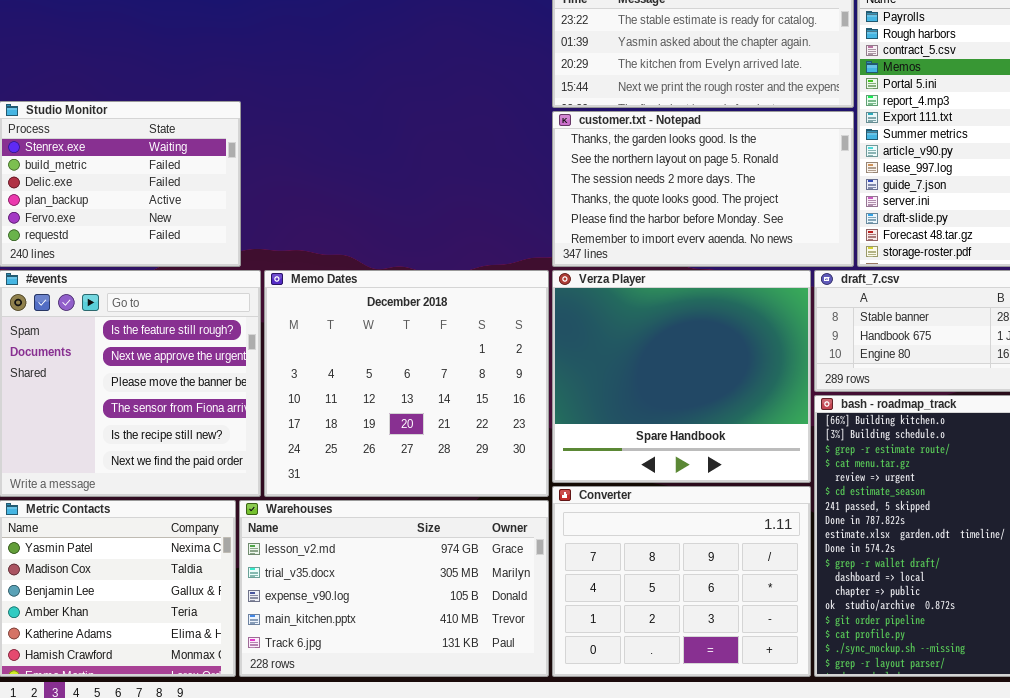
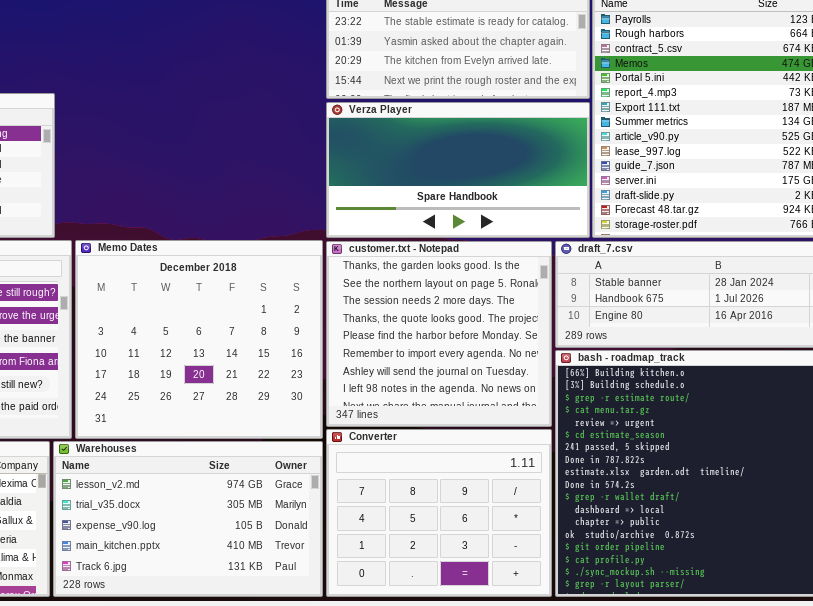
customer.txt - Notepad: [552,111,854,267] -> [326,241,552,427], moved, resized
Verza Player: [552,270,811,483] -> [326,102,590,238], moved, resized

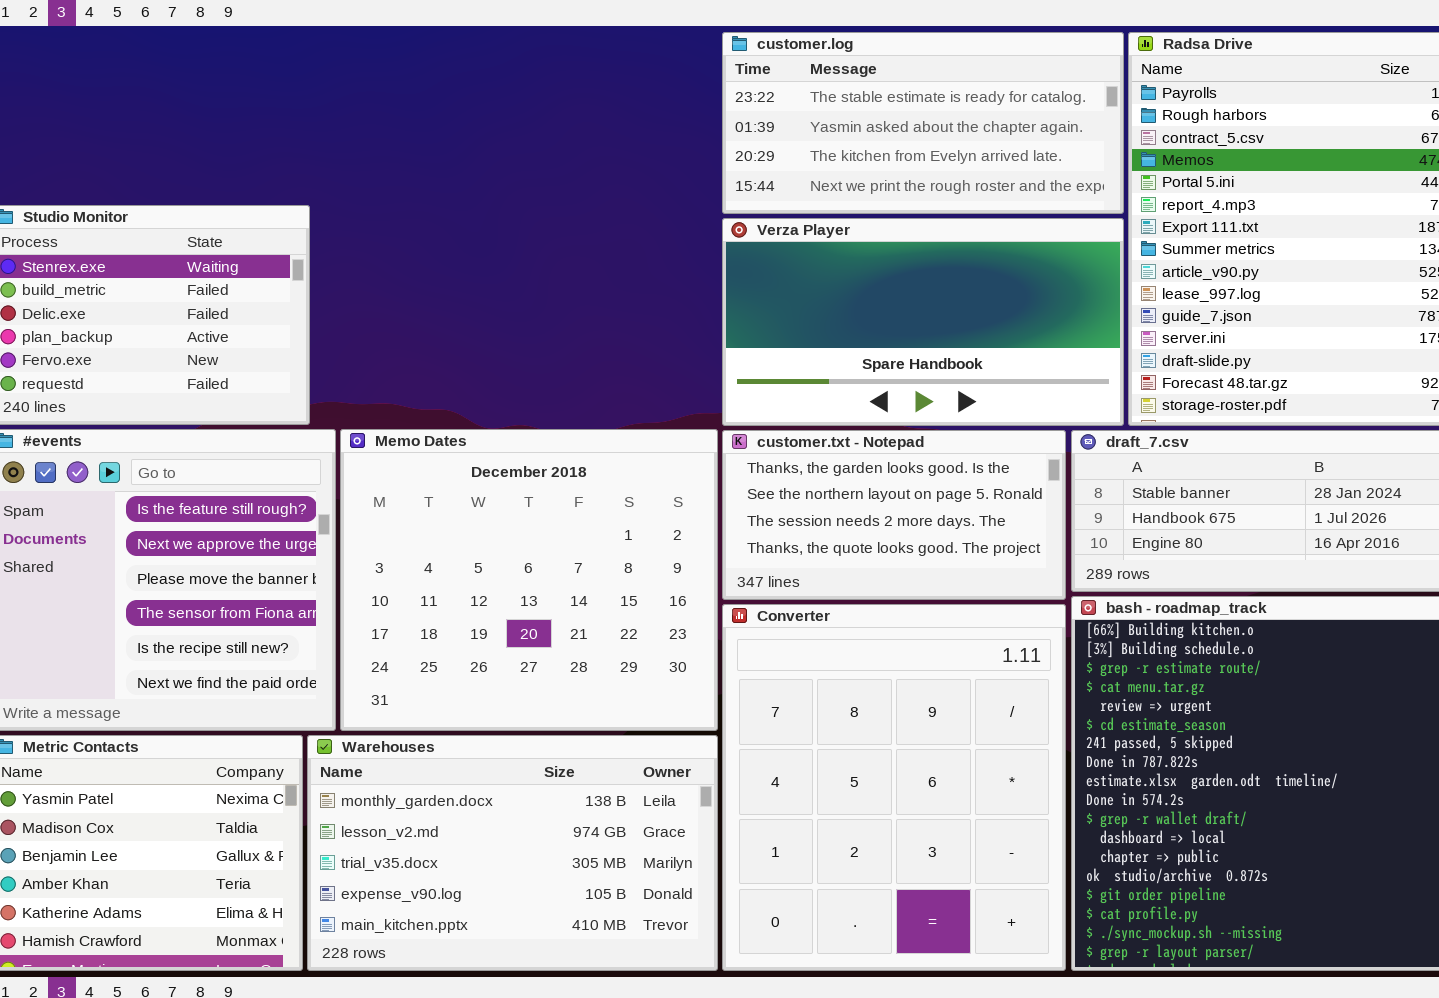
customer.txt - Notepad: [326,241,552,427] -> [722,430,1066,600], resized
Converter: [326,429,552,597] -> [722,604,1066,971], resized
Warehouses: [53,441,323,597] -> [307,735,718,971], scrolled up 1 row

